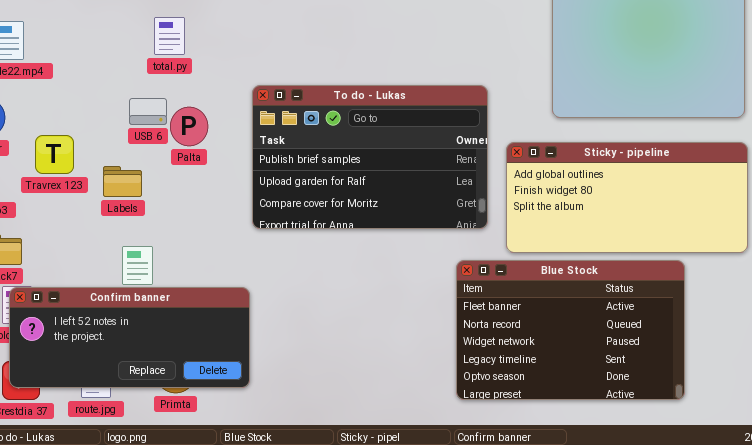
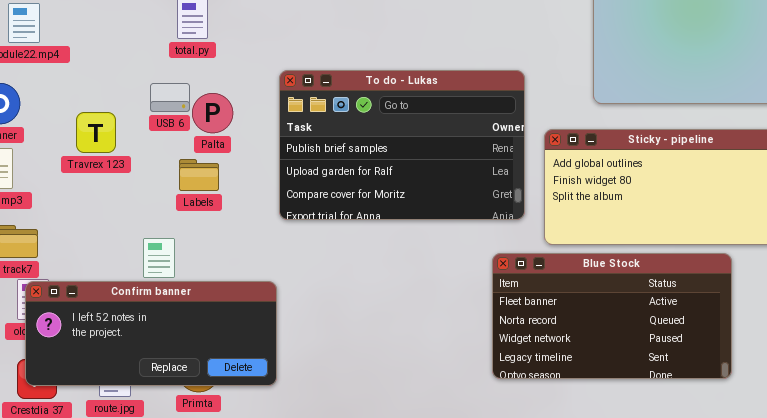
Travrex 123: [35,135,74,174] -> [76,112,116,153], moved
Labels: [103,166,142,197] -> [179,159,219,191], moved
Blue Stock: [456,260,685,400] -> [492,253,732,379], resized

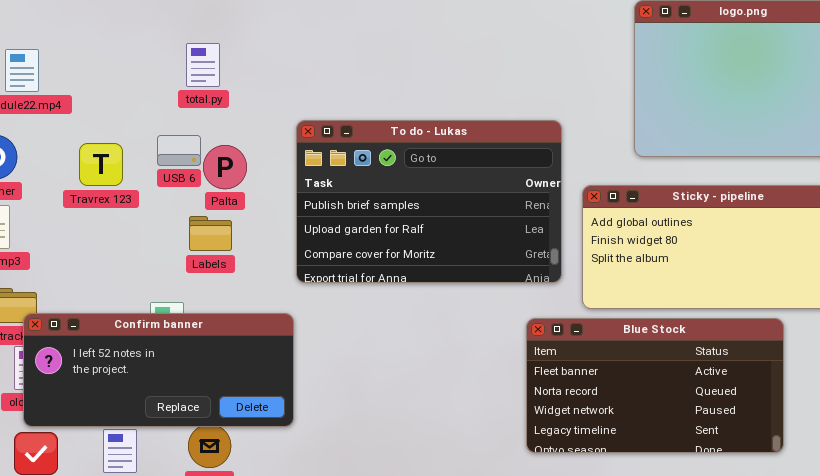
Travrex 123: [76,112,116,153] -> [79,143,123,186], moved
Confirm banner: [25,281,277,386] -> [23,313,294,427], moved

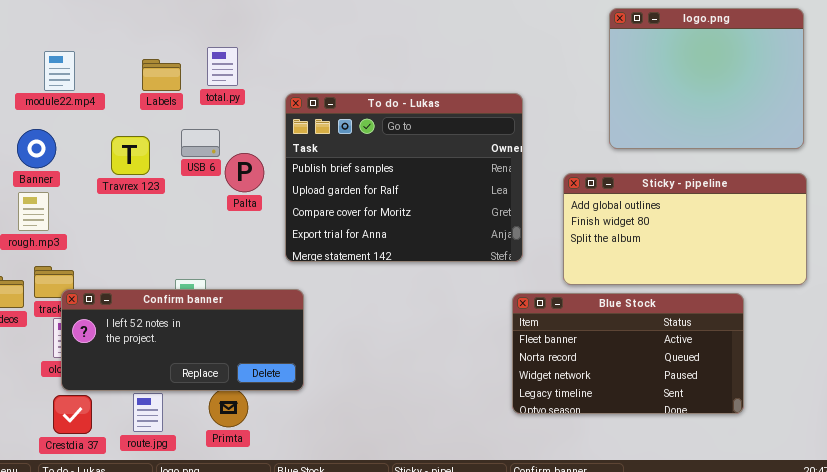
To do - Lukas: [296,120,562,283] -> [285,93,523,262], moved, resized
Palta: [203,145,247,189] -> [225,153,264,192], moved
Labels: [189,216,232,251] -> [142,59,181,91], moved

